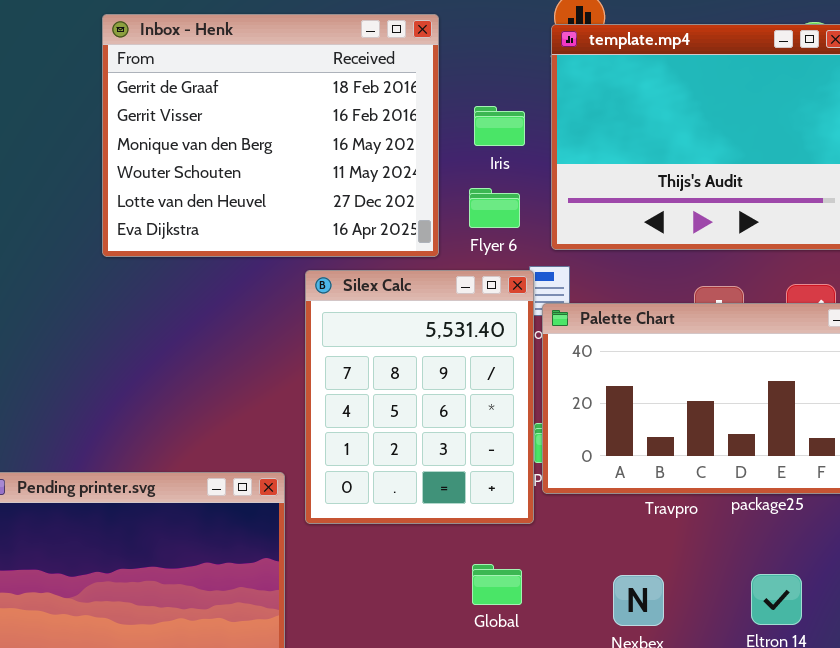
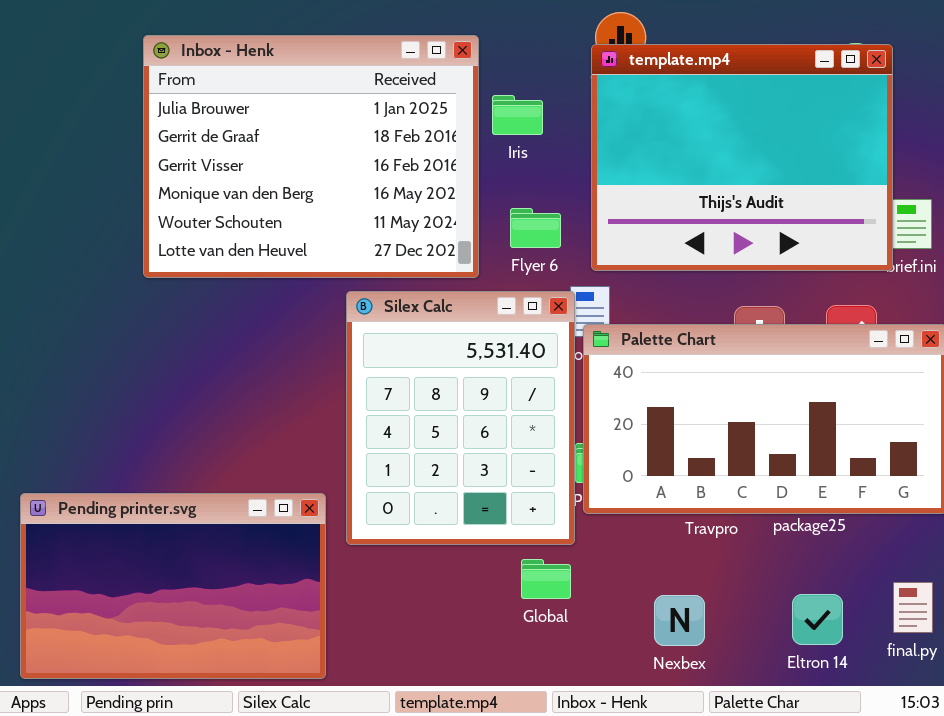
Inbox - Henk: [102,14,439,257] -> [143,35,479,278], scrolled up 1 row
Iris: [474,106,525,146] -> [492,95,543,135], moved
Global: [472,564,522,605] -> [521,559,571,599], moved

